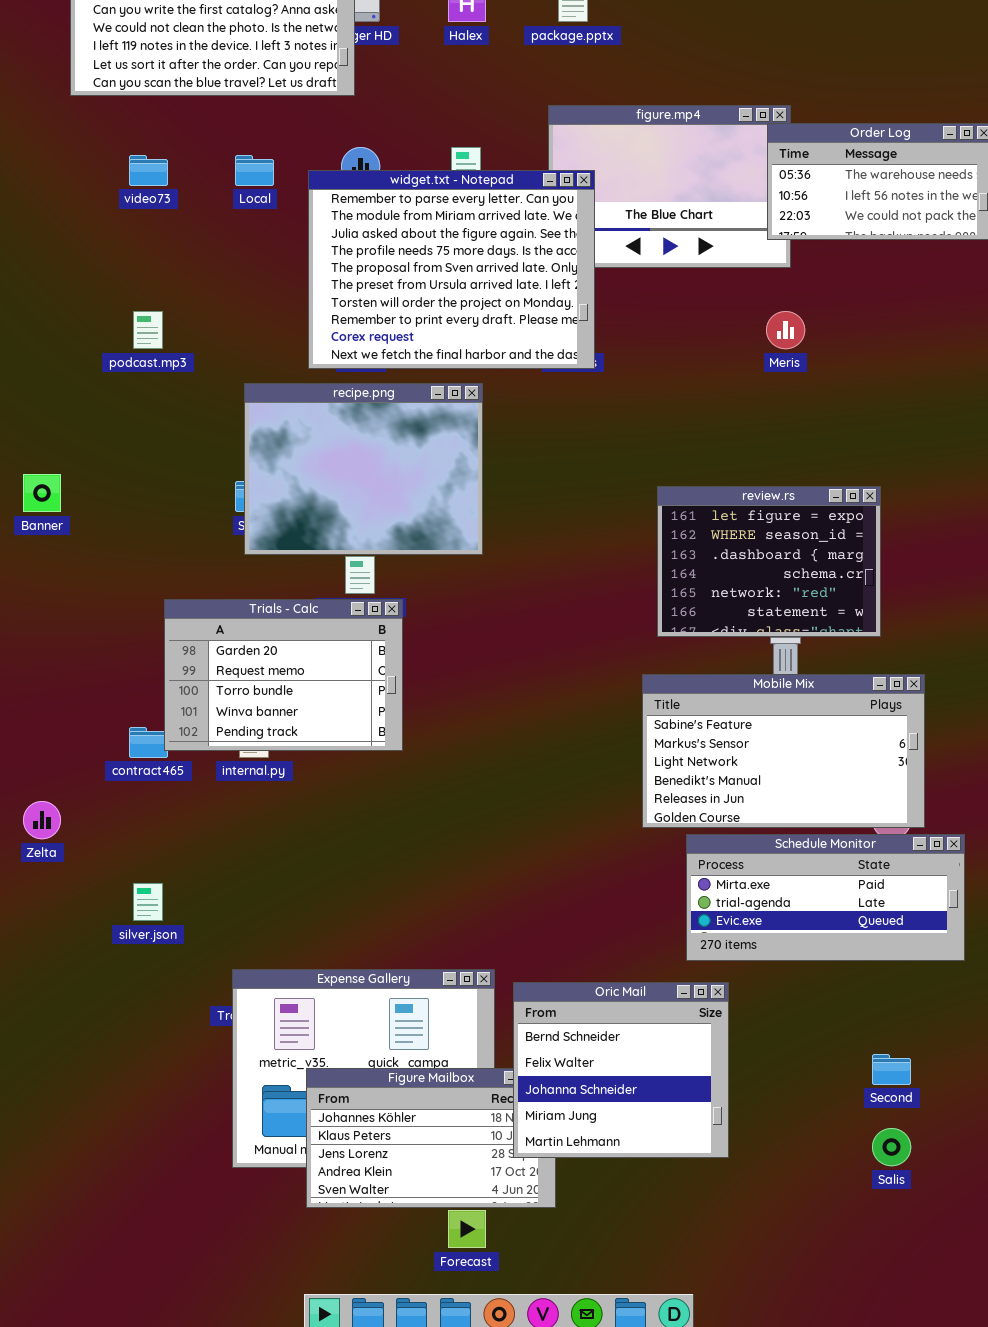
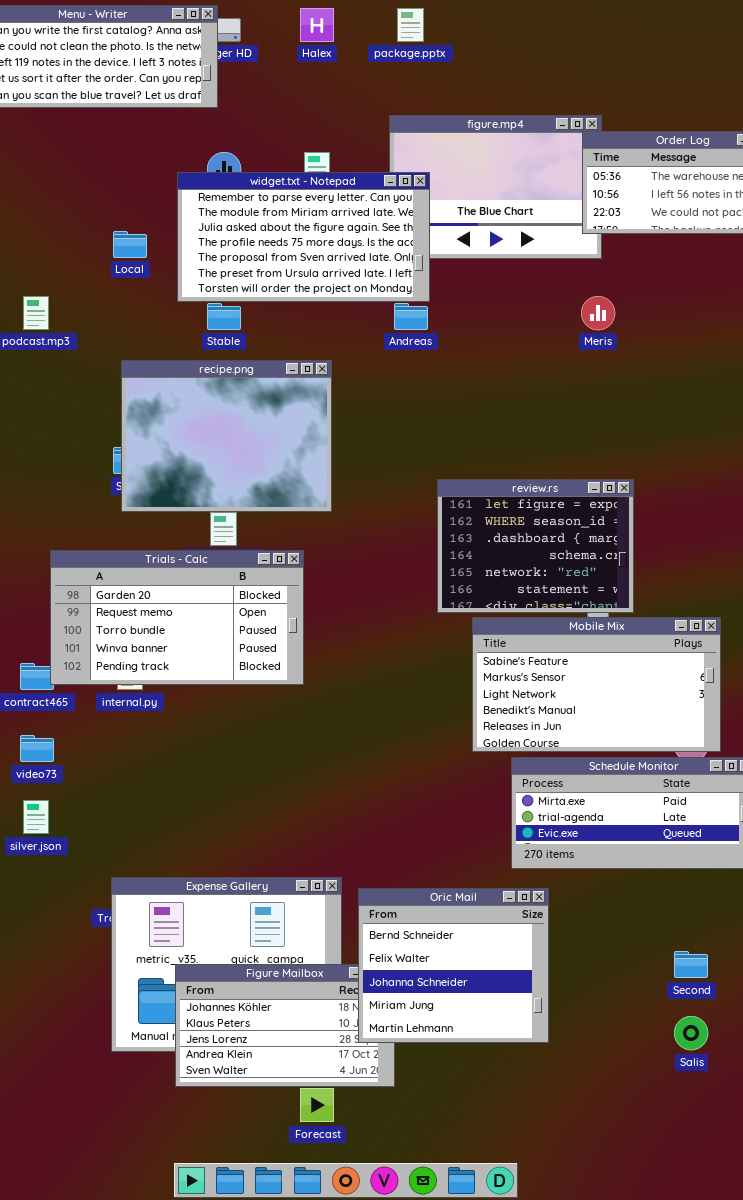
video73: [129,155,168,186] -> [20,735,54,762], moved
Local: [235,155,274,186] -> [113,231,147,258], moved
widget.txt - Notepad: [308,170,595,369] -> [177,172,430,302], resized
review.rs: [657,486,881,637] -> [437,479,634,613], moved
Trials - Calc: [164,599,403,751] -> [50,550,304,685], resized

